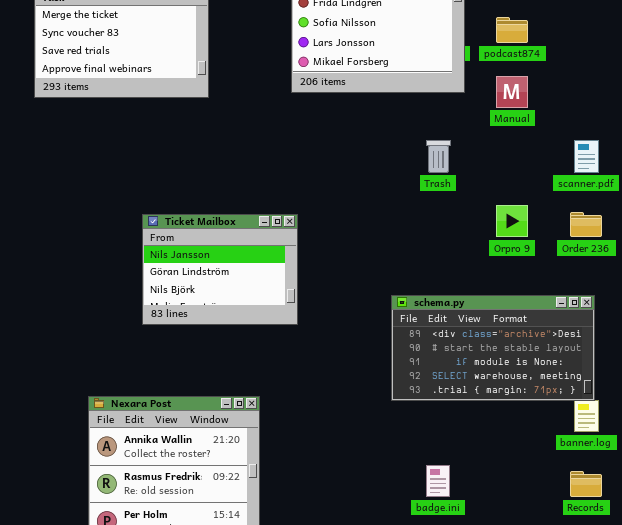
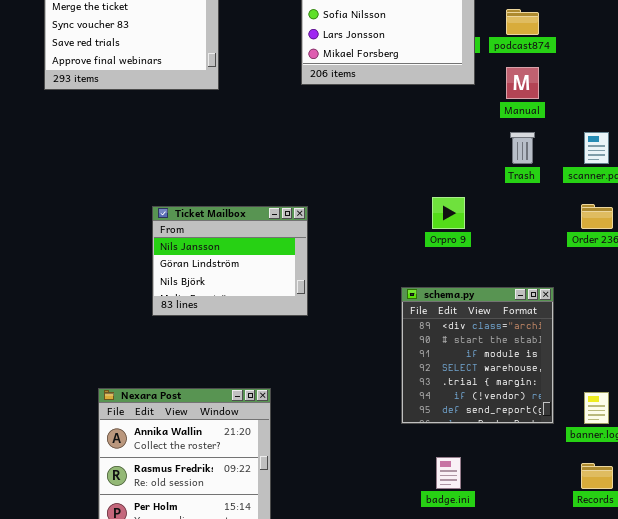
Trash: [426,140,451,173] -> [510,132,535,164], moved
Orpro 9: [496,205,528,237] -> [432,197,465,229], moved
schema.py: [391,295,595,401] -> [401,287,554,424], resized

